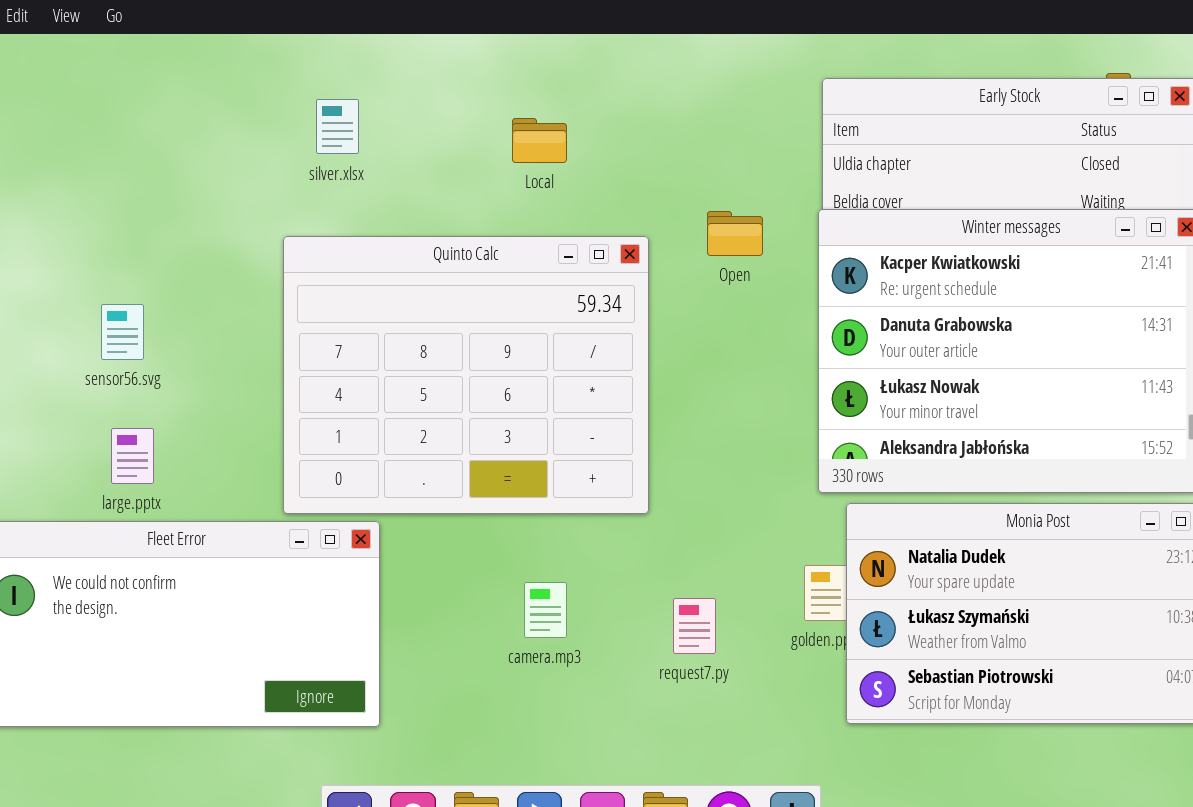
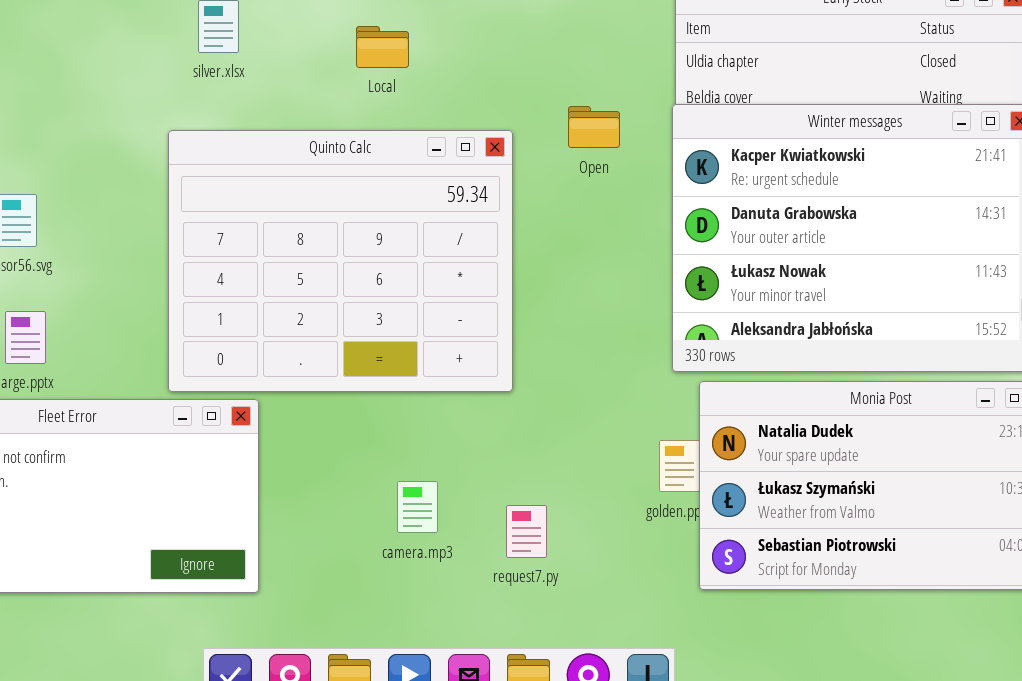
Local: [512,118,567,163] -> [356,26,409,68], moved
camera.mp3: [524,582,567,638] -> [397,481,438,533], moved
request7.py: [673,598,716,654] -> [506,505,547,558], moved

